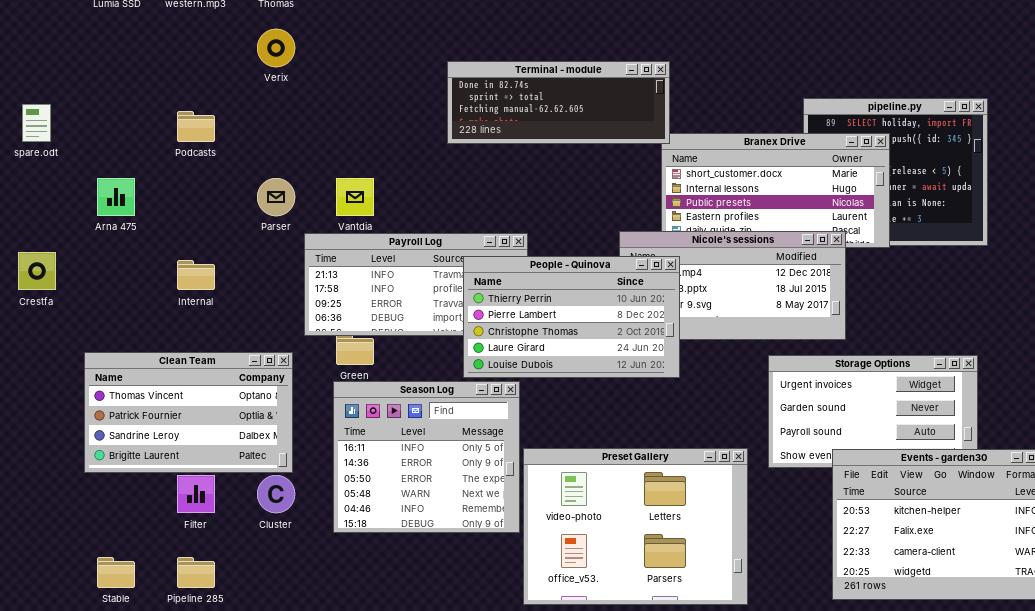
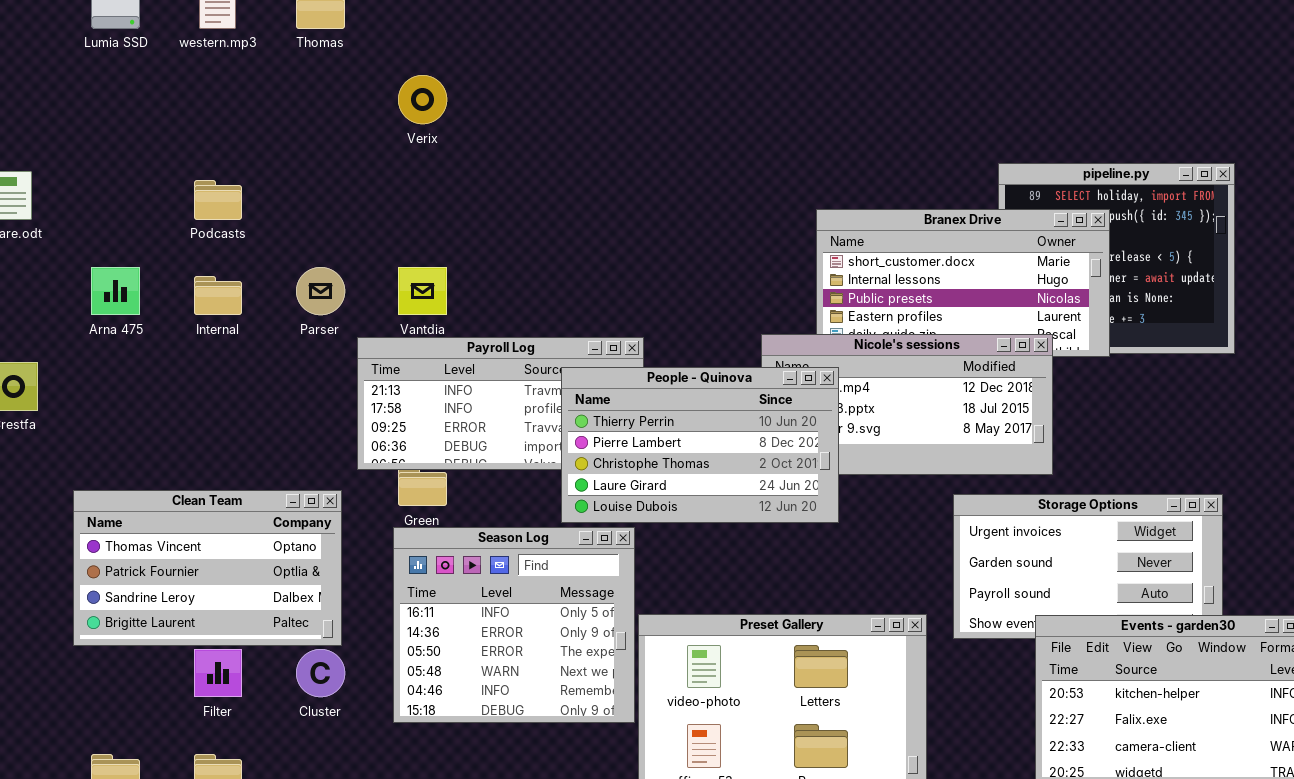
Verix: [257,29,295,67] -> [398,75,447,124], moved
Terminal - module: [447,61,670,144] -> none, closed
Internal: [177,260,215,290] -> [194,276,242,315], moved

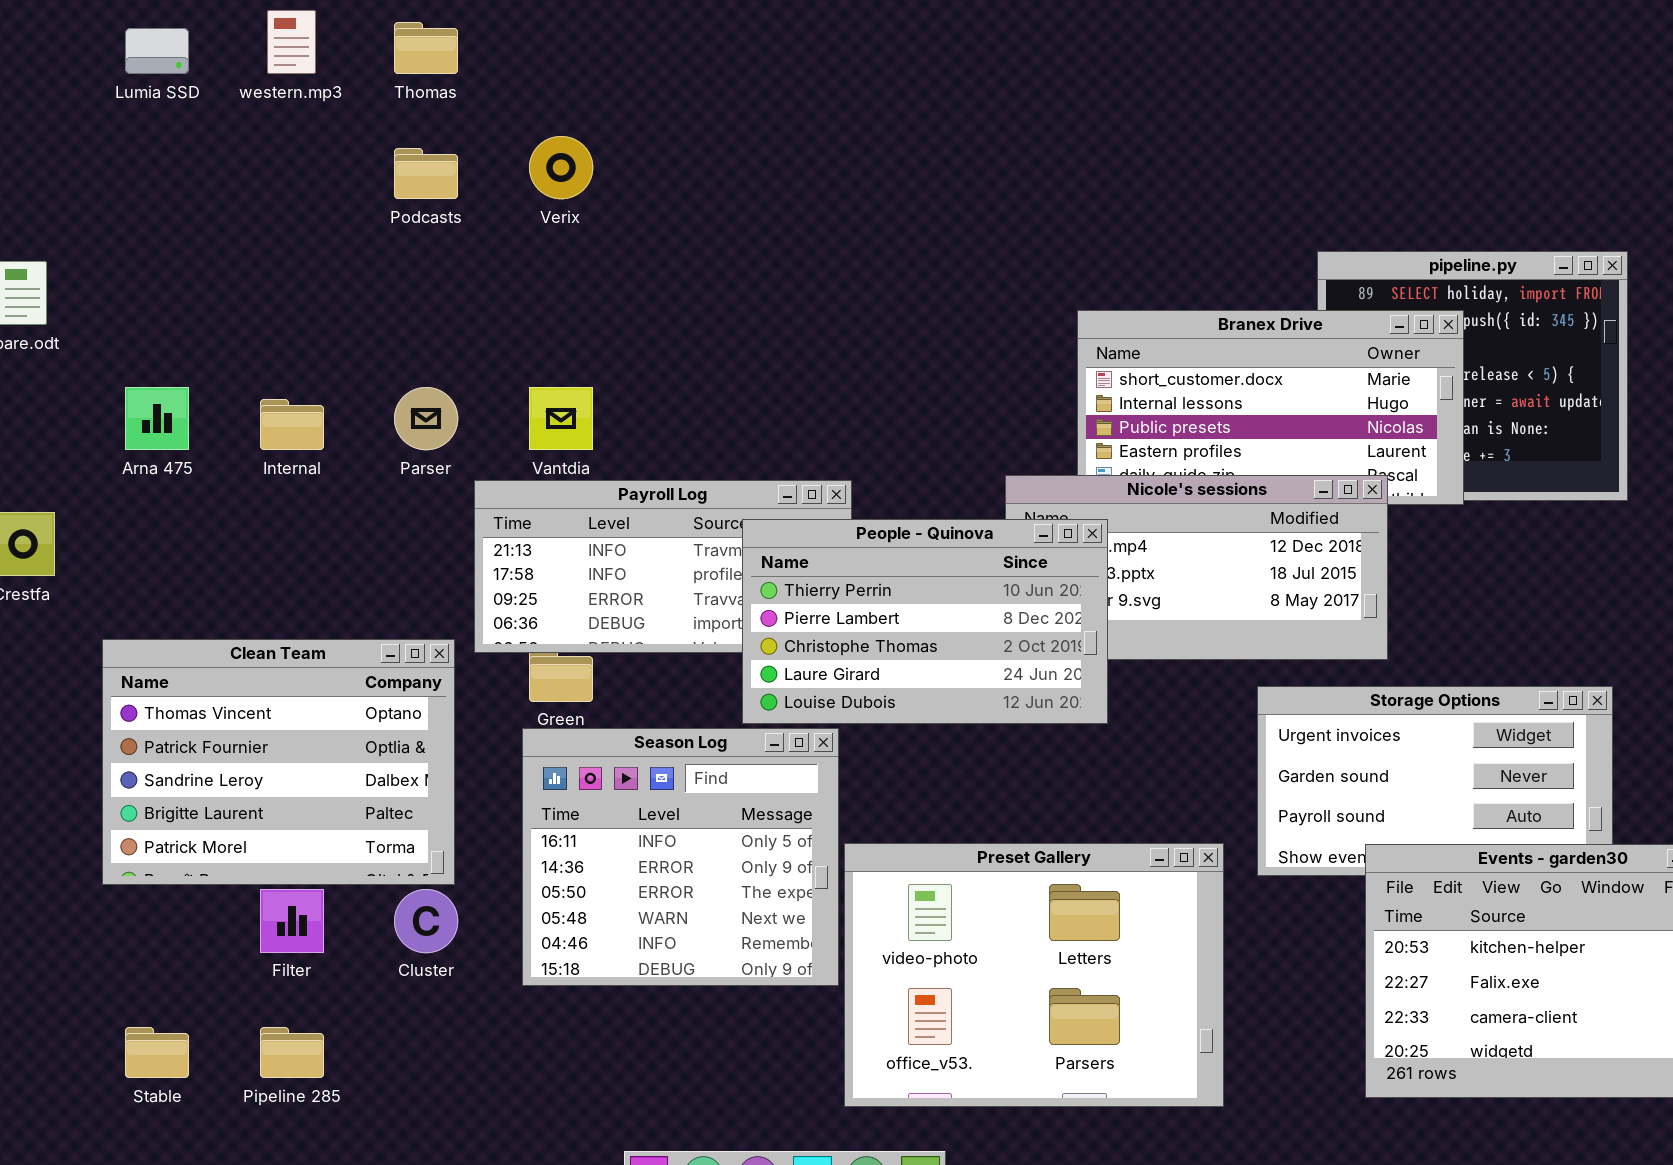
Podcasts: [194,180,242,220] -> [394,148,458,199], moved
Clean Team: [73,490,342,646] -> [102,639,455,885], resized

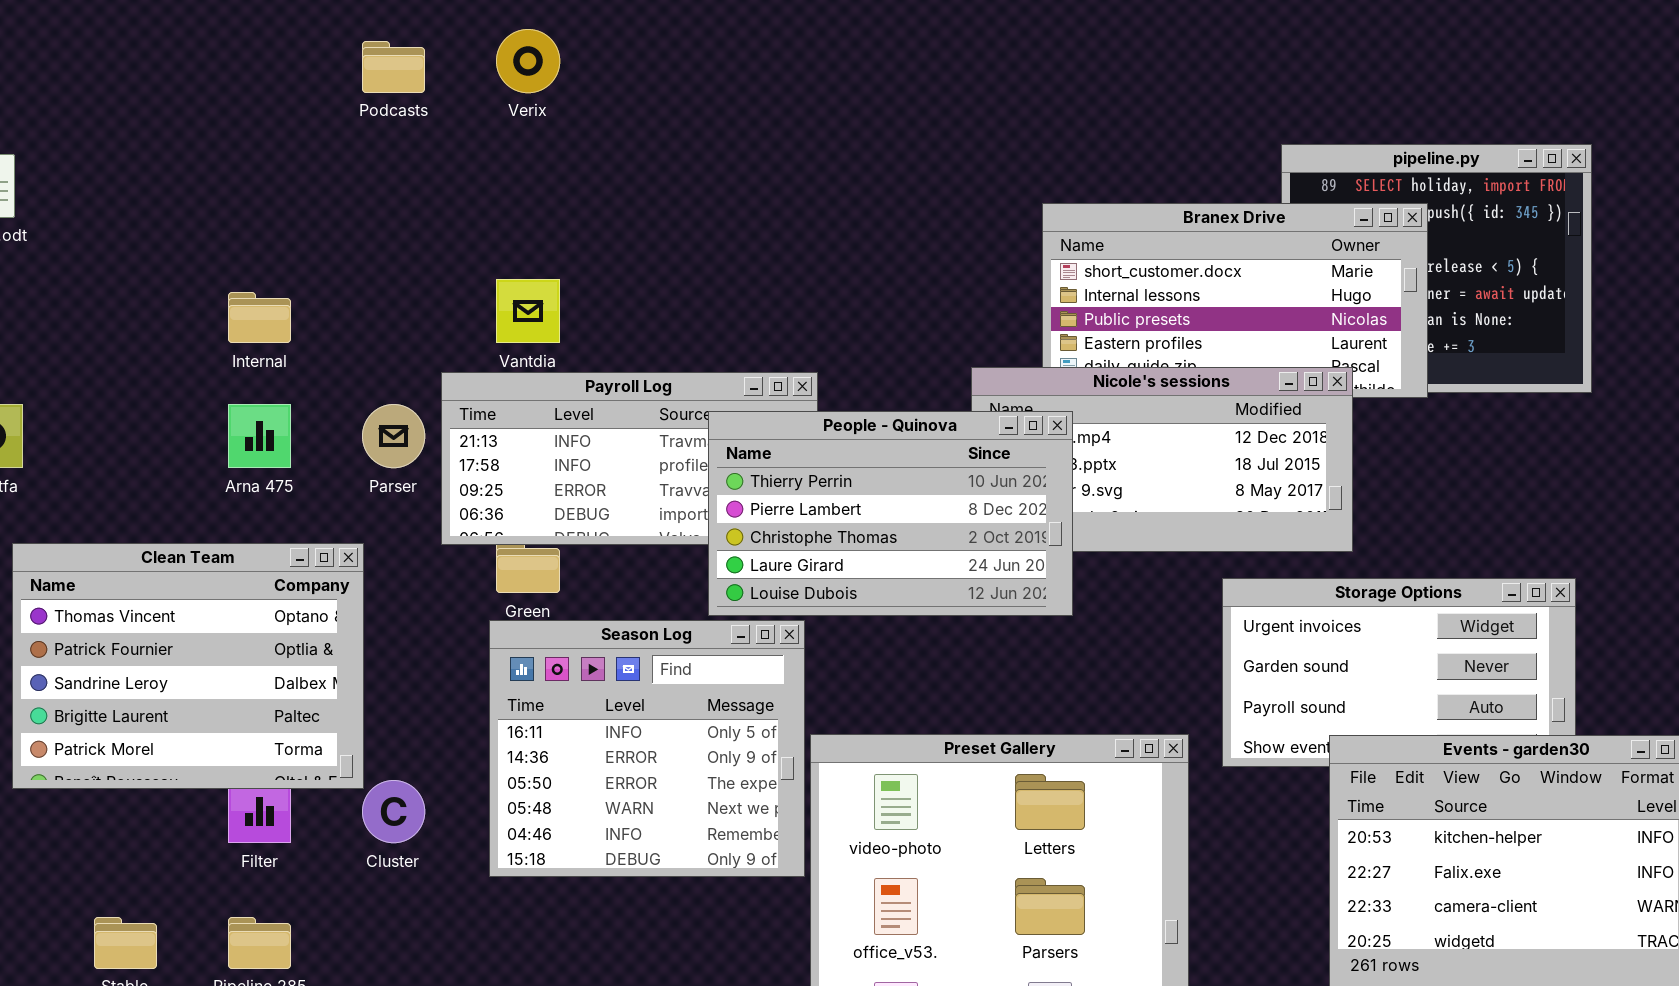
Arna 475: [125,387,189,450] -> [228,404,291,468], moved
Parser: [394,387,458,450] -> [362,404,425,468], moved
Clean Team: [102,639,455,885] -> [12,543,364,789], moved

